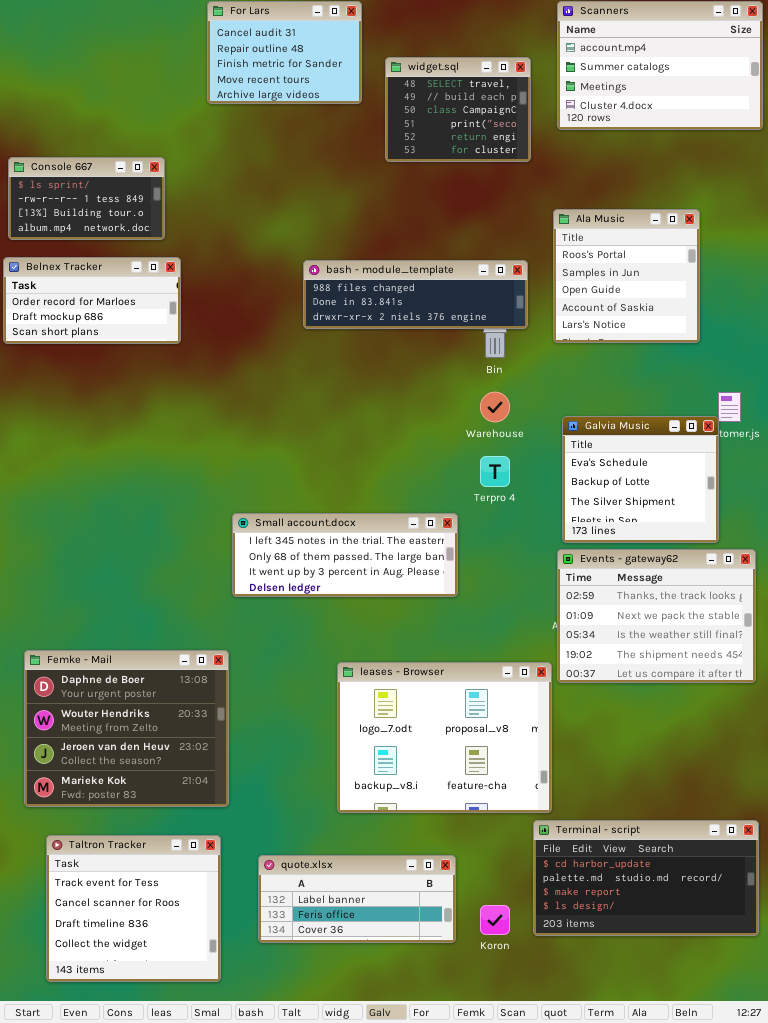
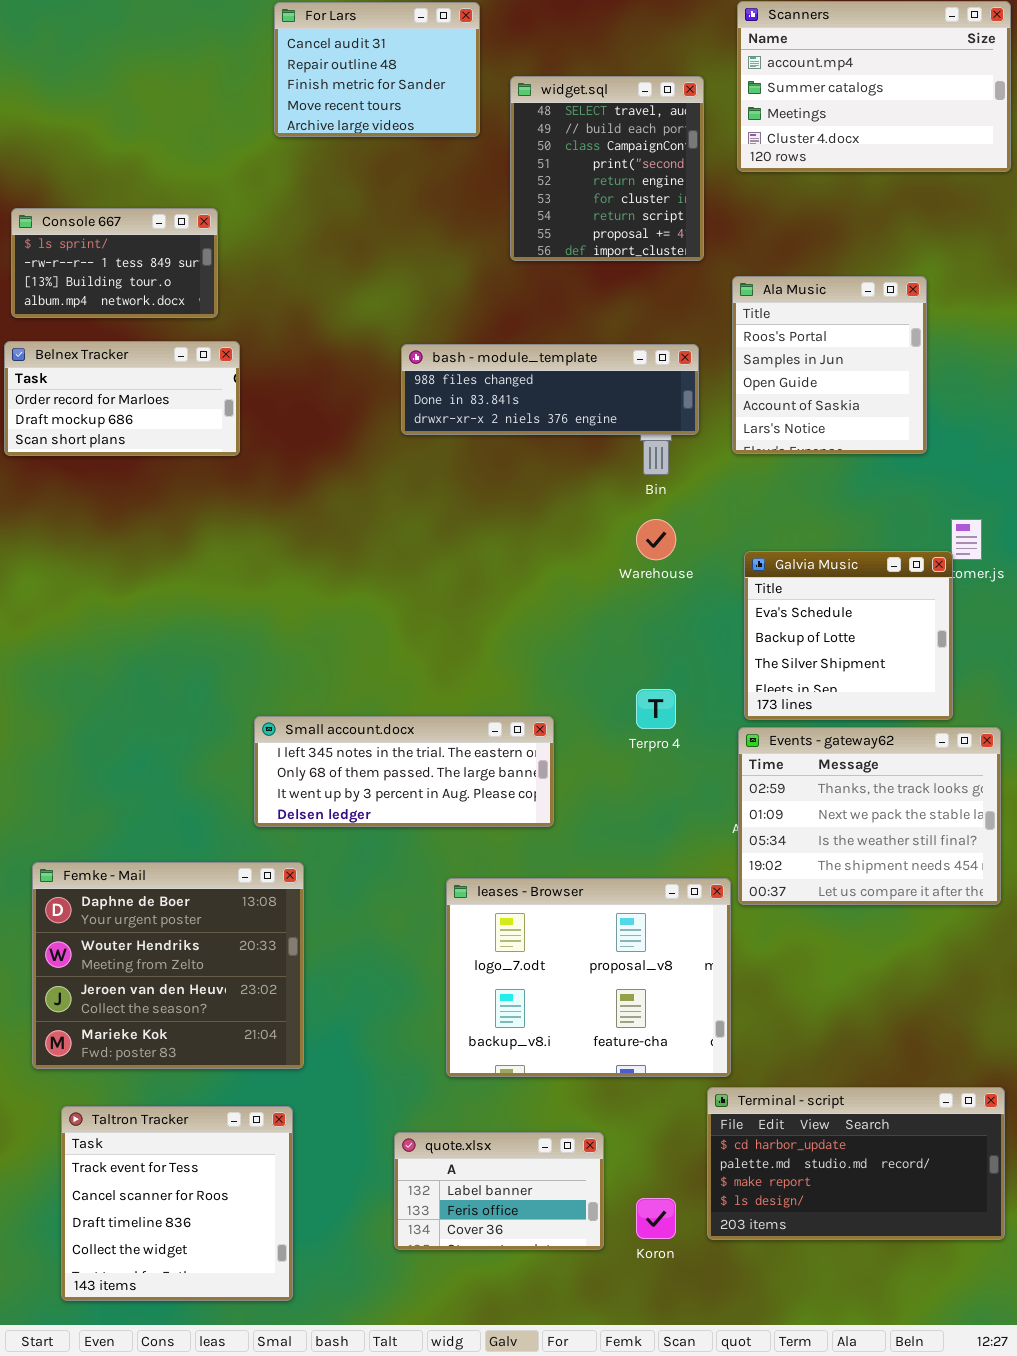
widget.sql: [385,57,531,162] -> [510,76,704,261], resized
Terpro 4: [480,456,510,487] -> [636,689,676,729], moved
Small account.docx: [232,513,458,597] -> [254,716,554,827], moved
quote.xlsx: [258,855,456,943] -> [394,1132,604,1250], resized

